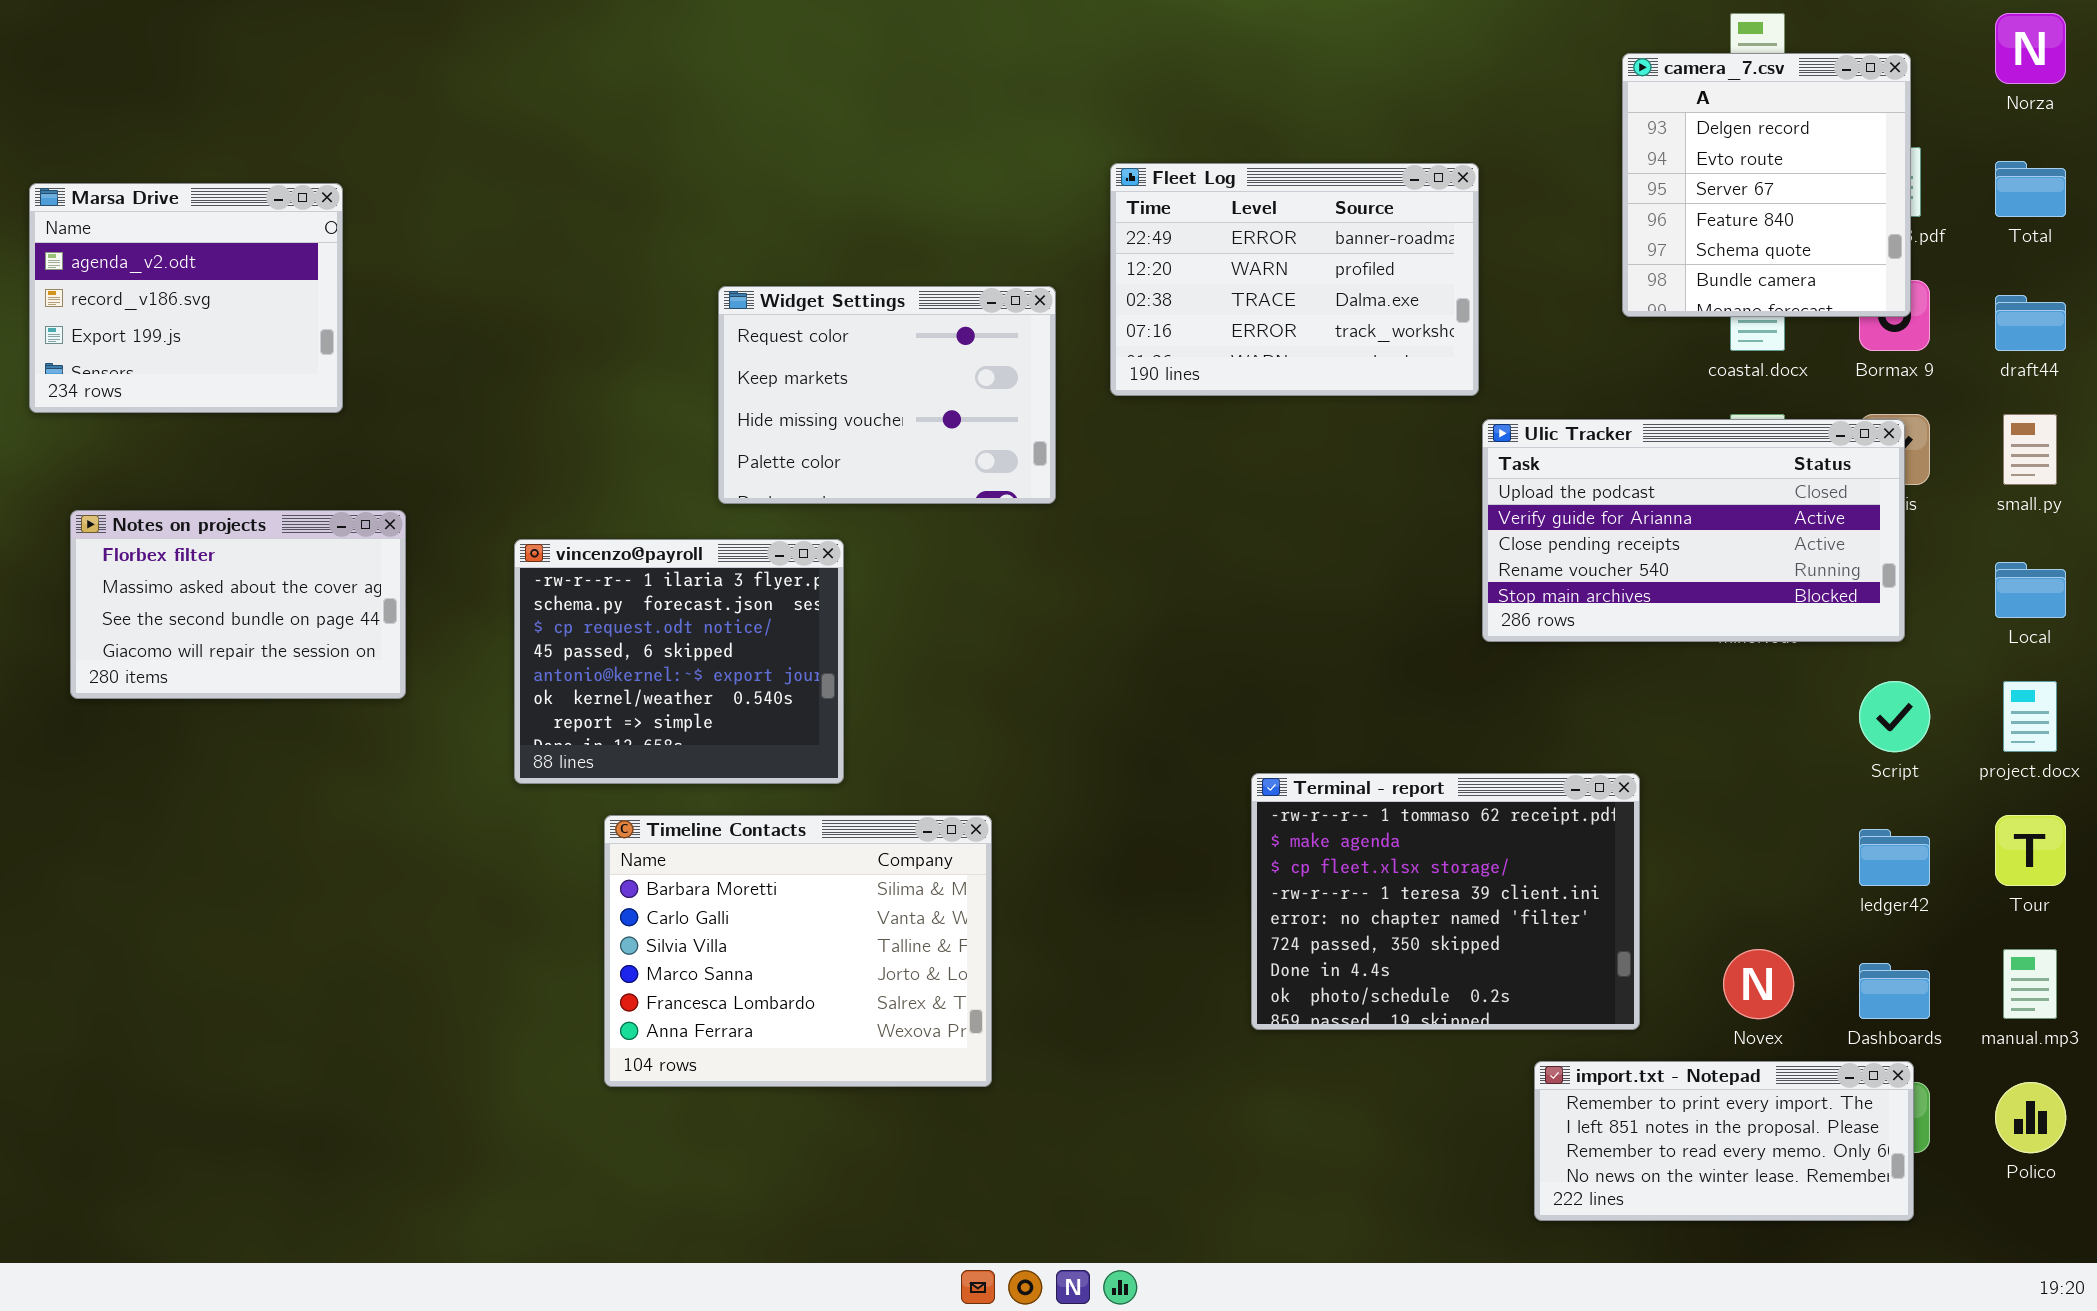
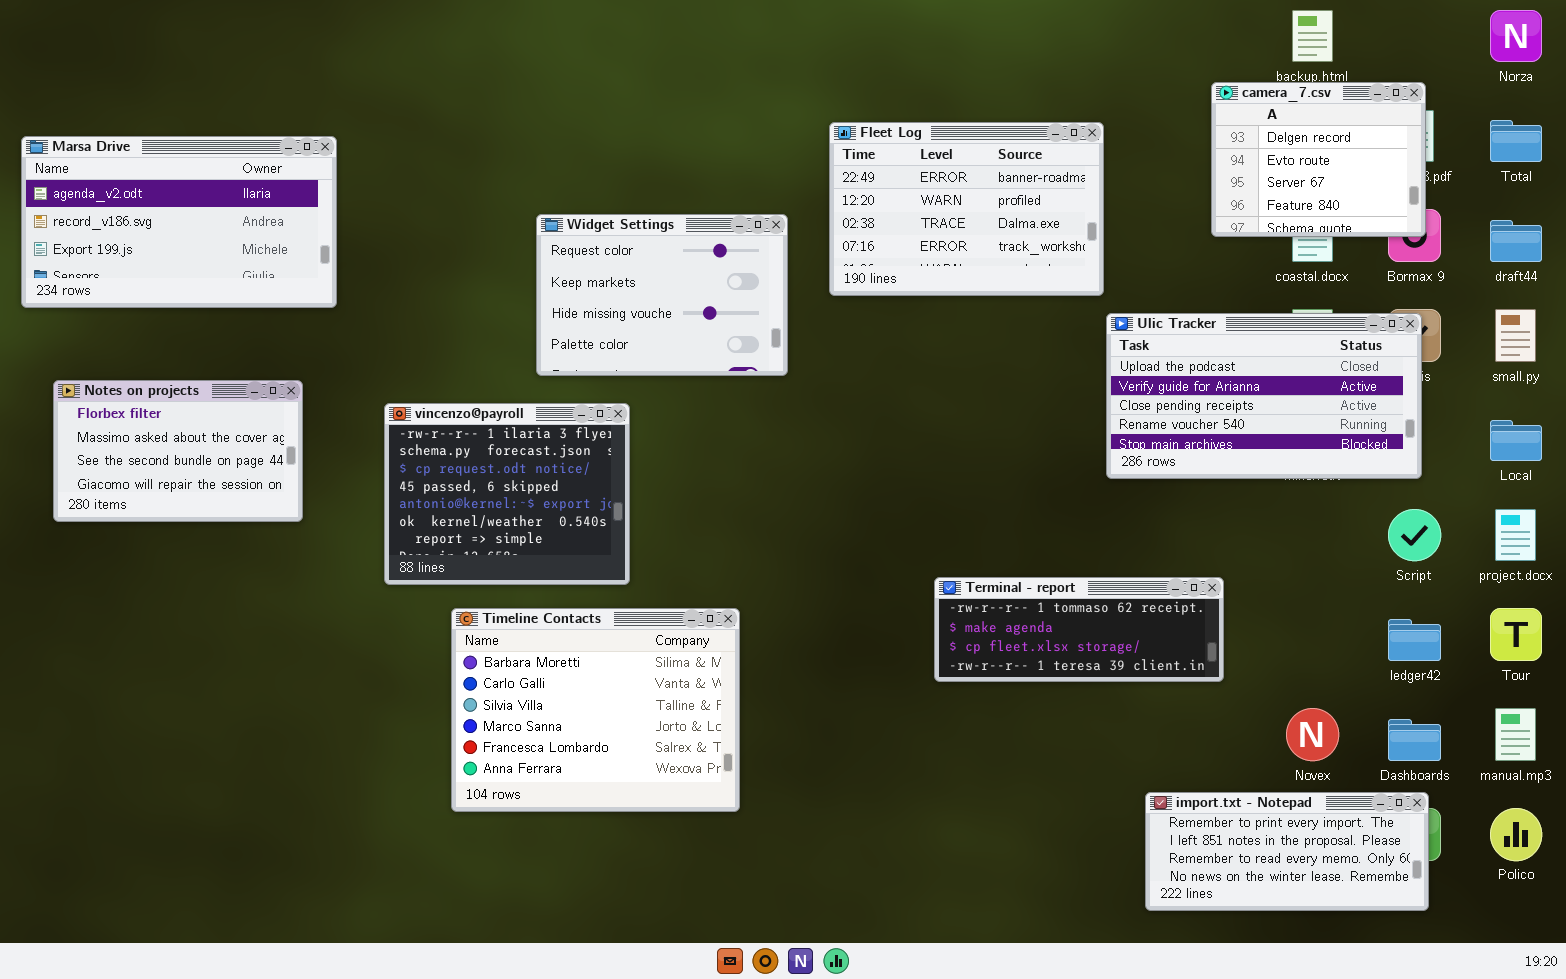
camera_7.csv: [1622,53,1911,317] -> [1211,82,1426,237], resized
Marsa Drive: [29,183,343,413] -> [21,136,337,308], resized
Terminal - report: [1251,773,1640,1030] -> [934,577,1224,682], resized

